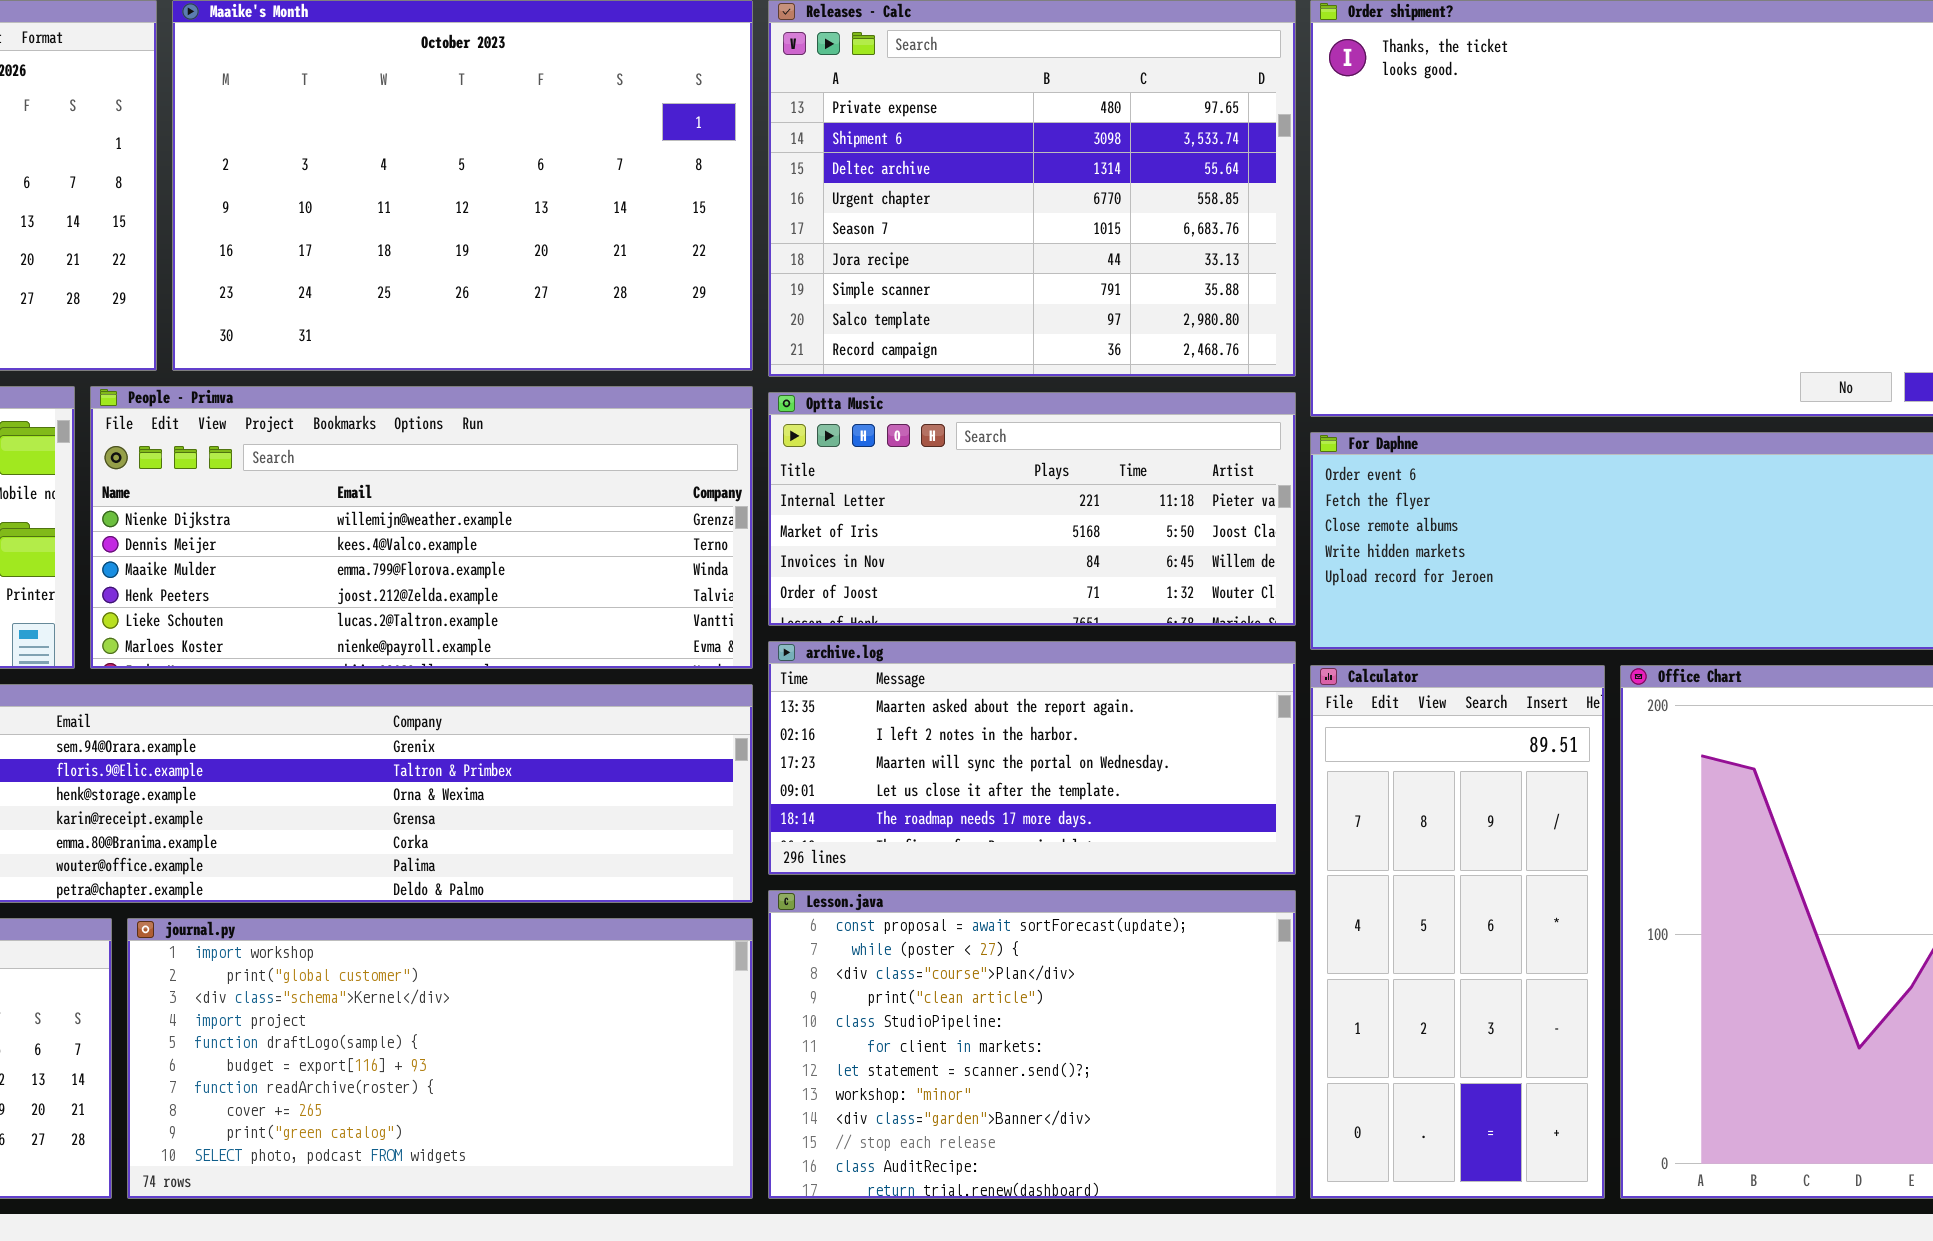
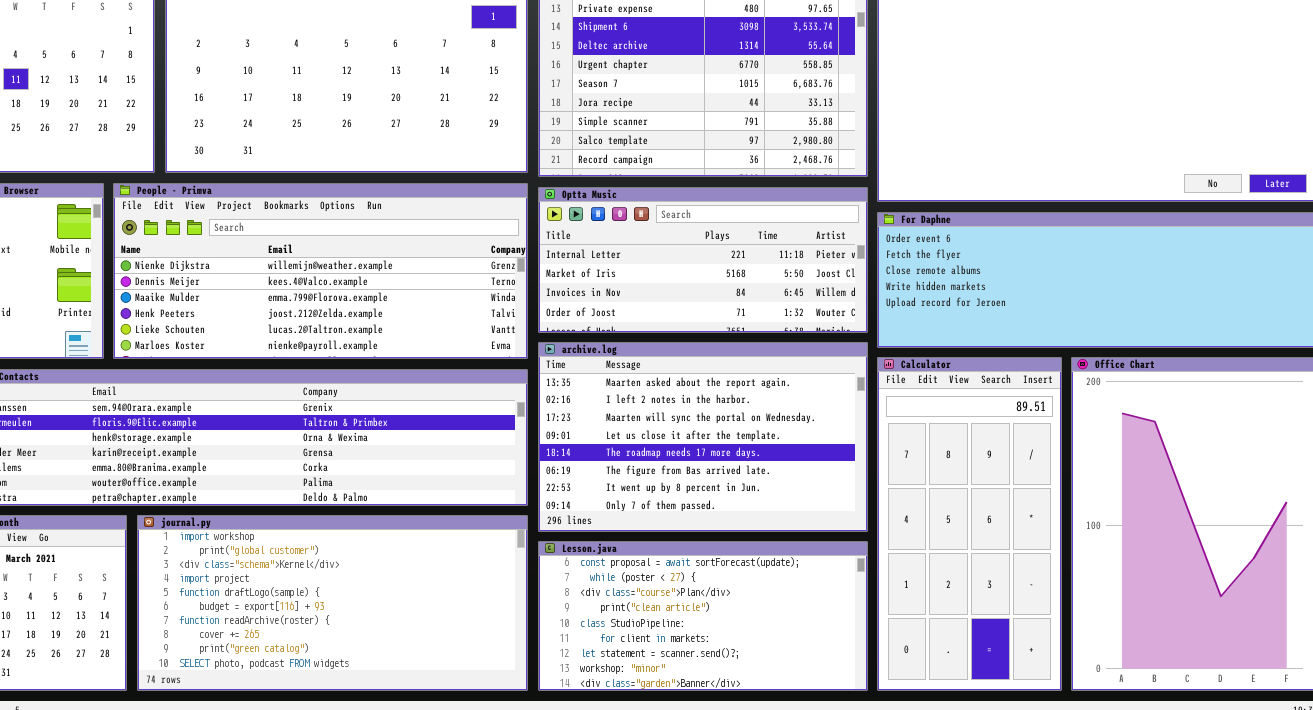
archive.log: [768,641,1296,875] -> [538,342,868,532], resized
Lesson.java: [768,890,1296,1199] -> [538,541,868,691], resized

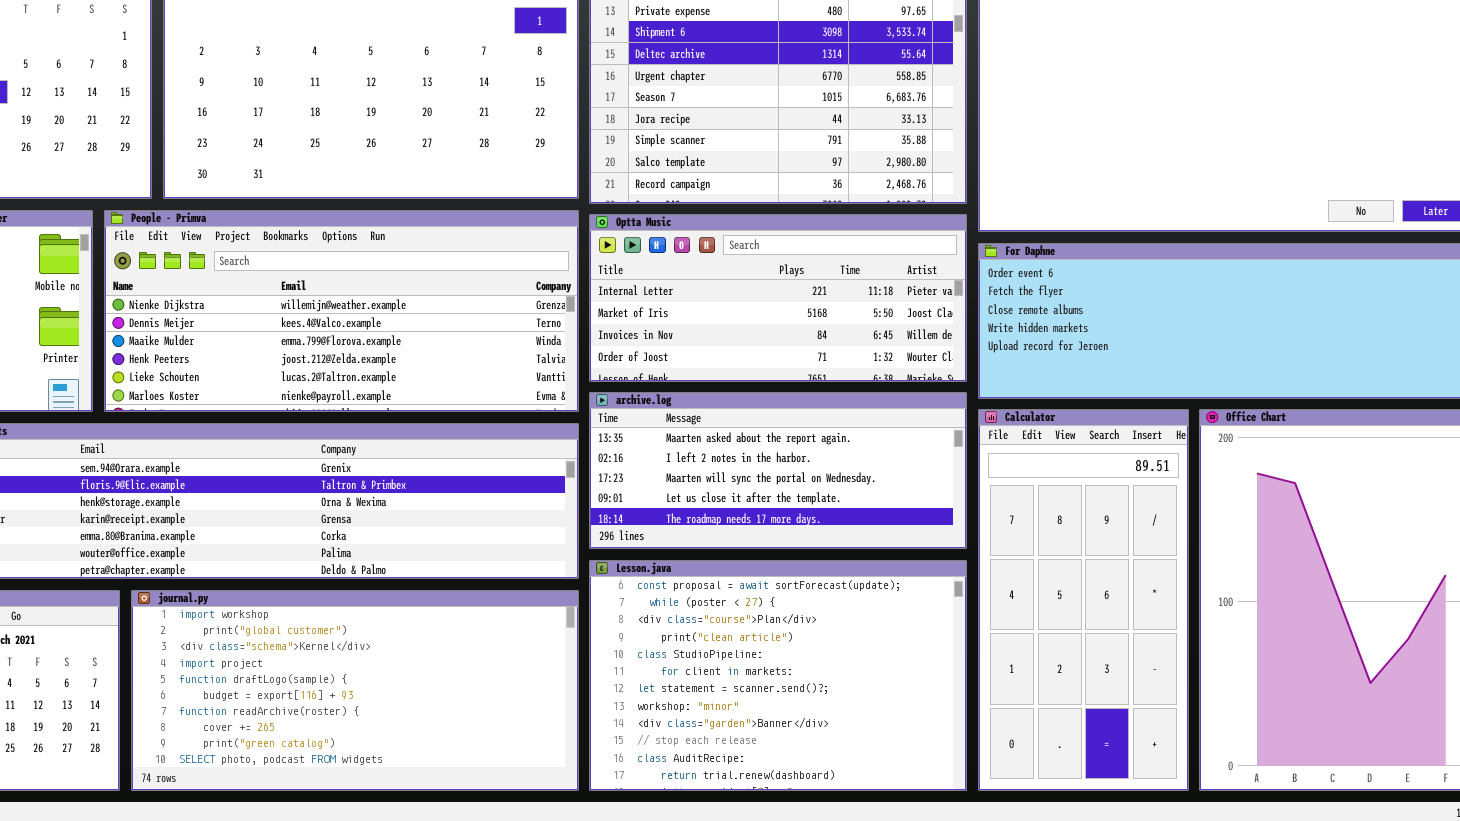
archive.log: [538,342,868,532] -> [589,392,967,549], resized
Lesson.java: [538,541,868,691] -> [589,560,967,791], resized

